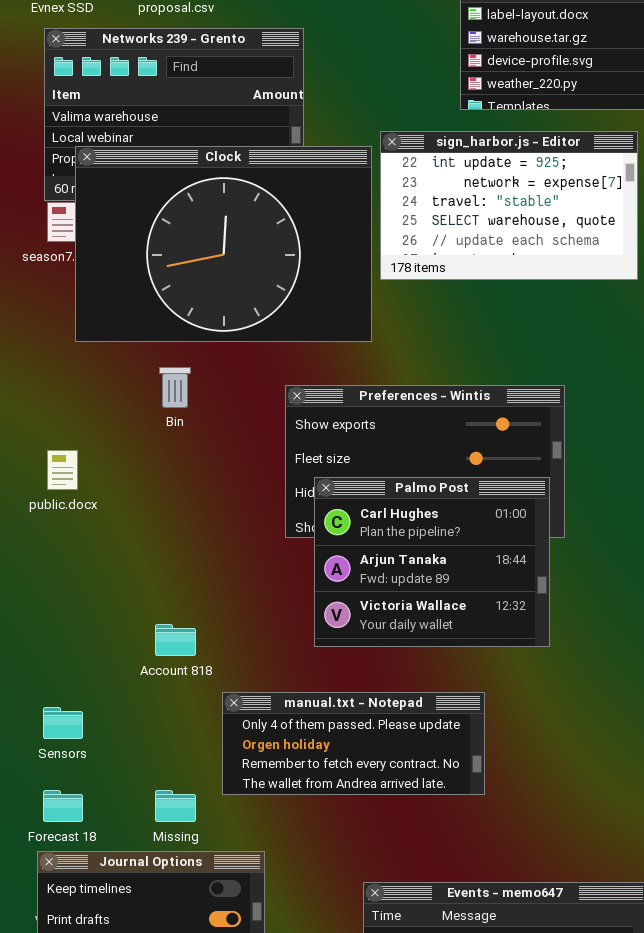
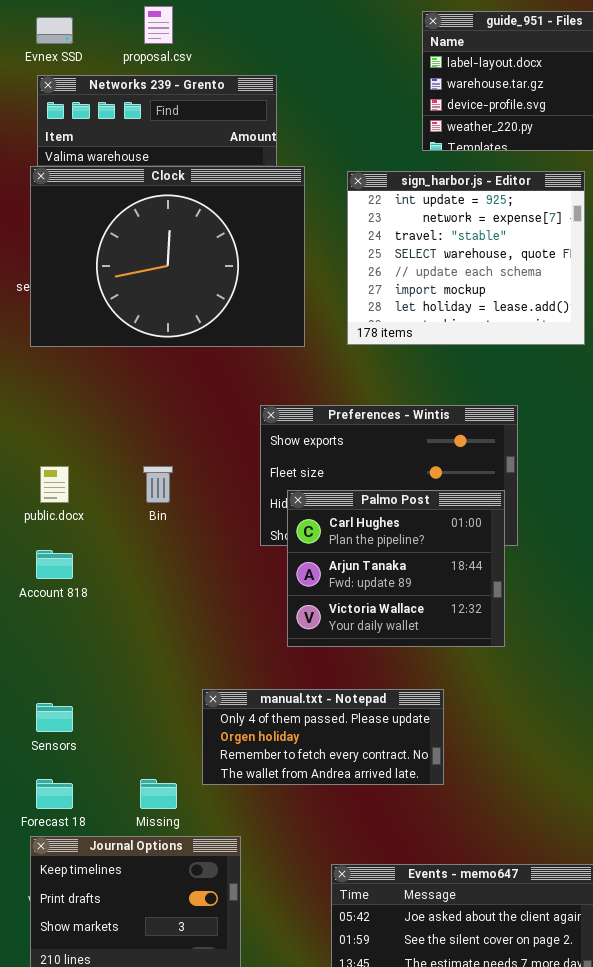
sign_harbor.js - Editor: [380,131,638,280] -> [347,171,585,345], resized
Clock: [75,146,372,342] -> [30,166,305,347], moved
Bin: [159,367,191,408] -> [143,466,173,503], moved
Account 818: [155,624,196,656] -> [36,550,73,579], moved

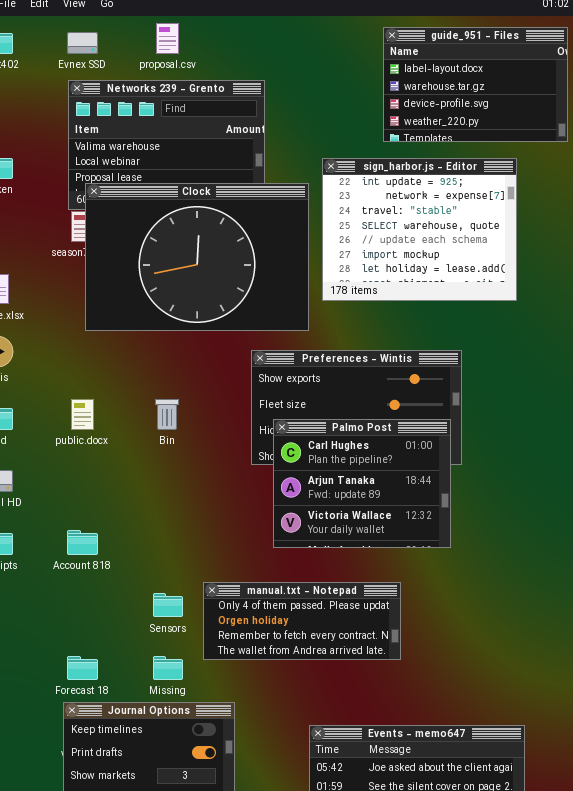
Clock: [30,166,305,347] -> [85,183,309,331], moved
Account 818: [36,550,73,579] -> [67,530,98,555], moved
Sensors: [36,703,73,732] -> [153,593,183,617], moved

